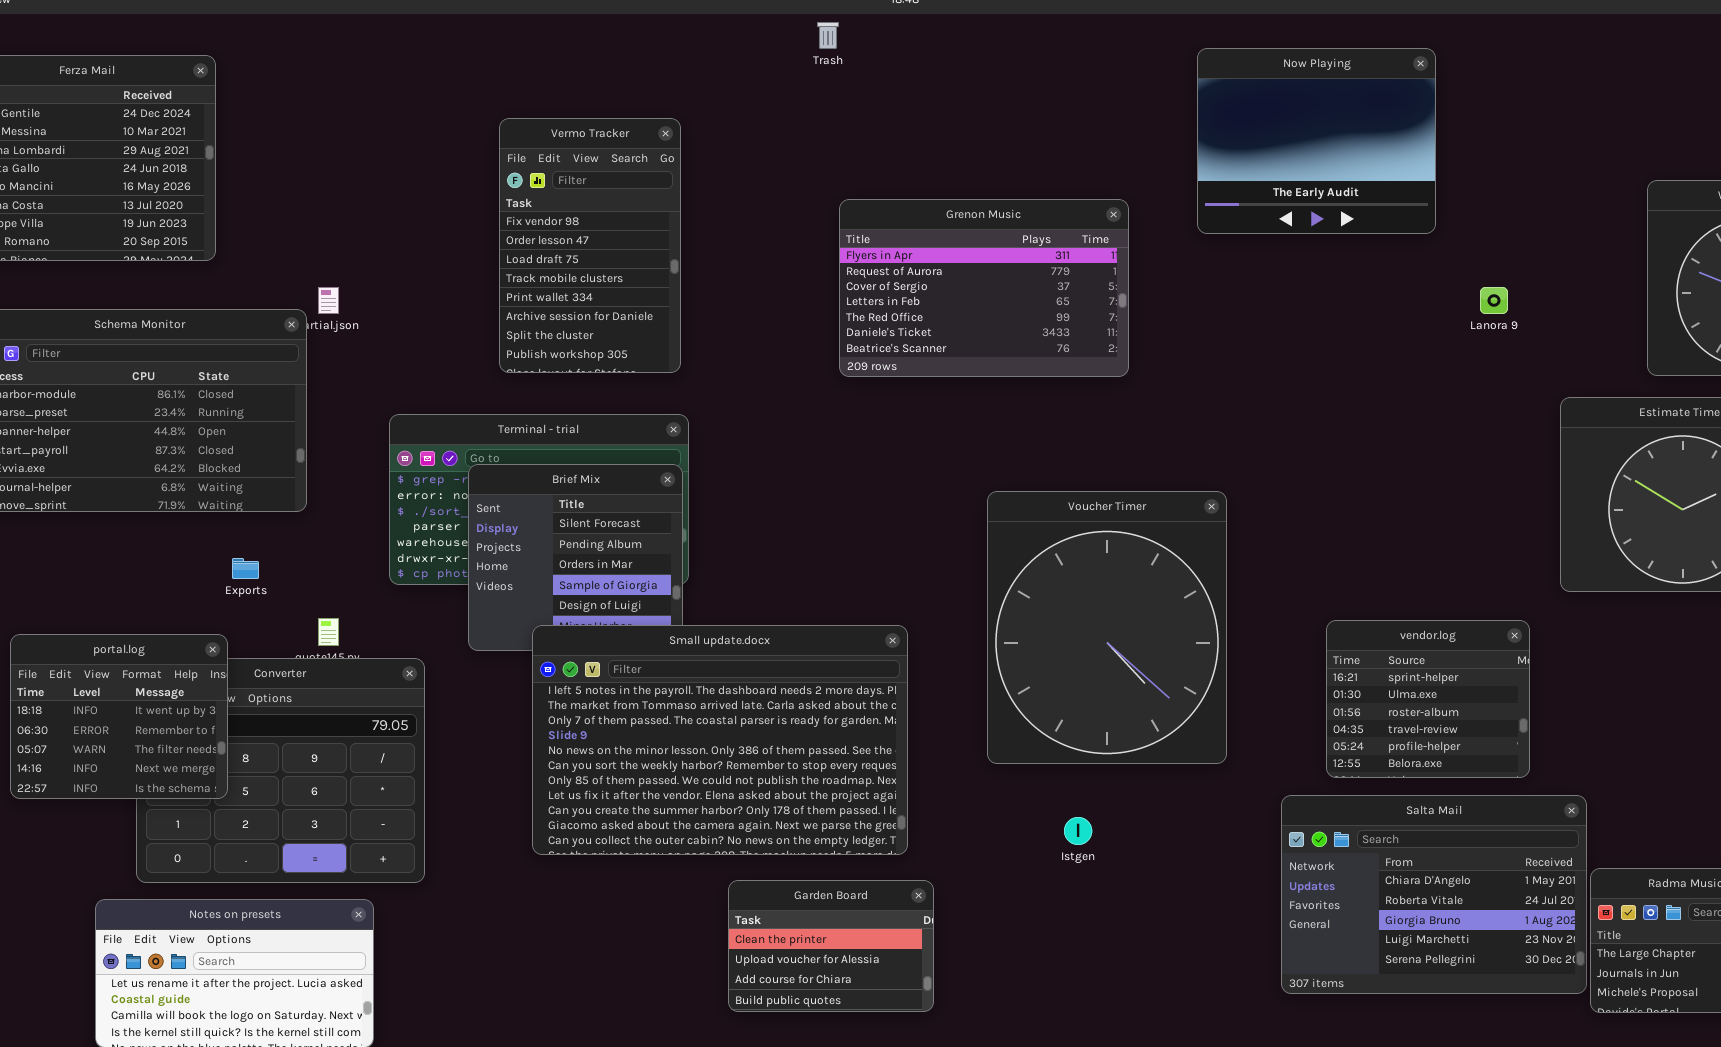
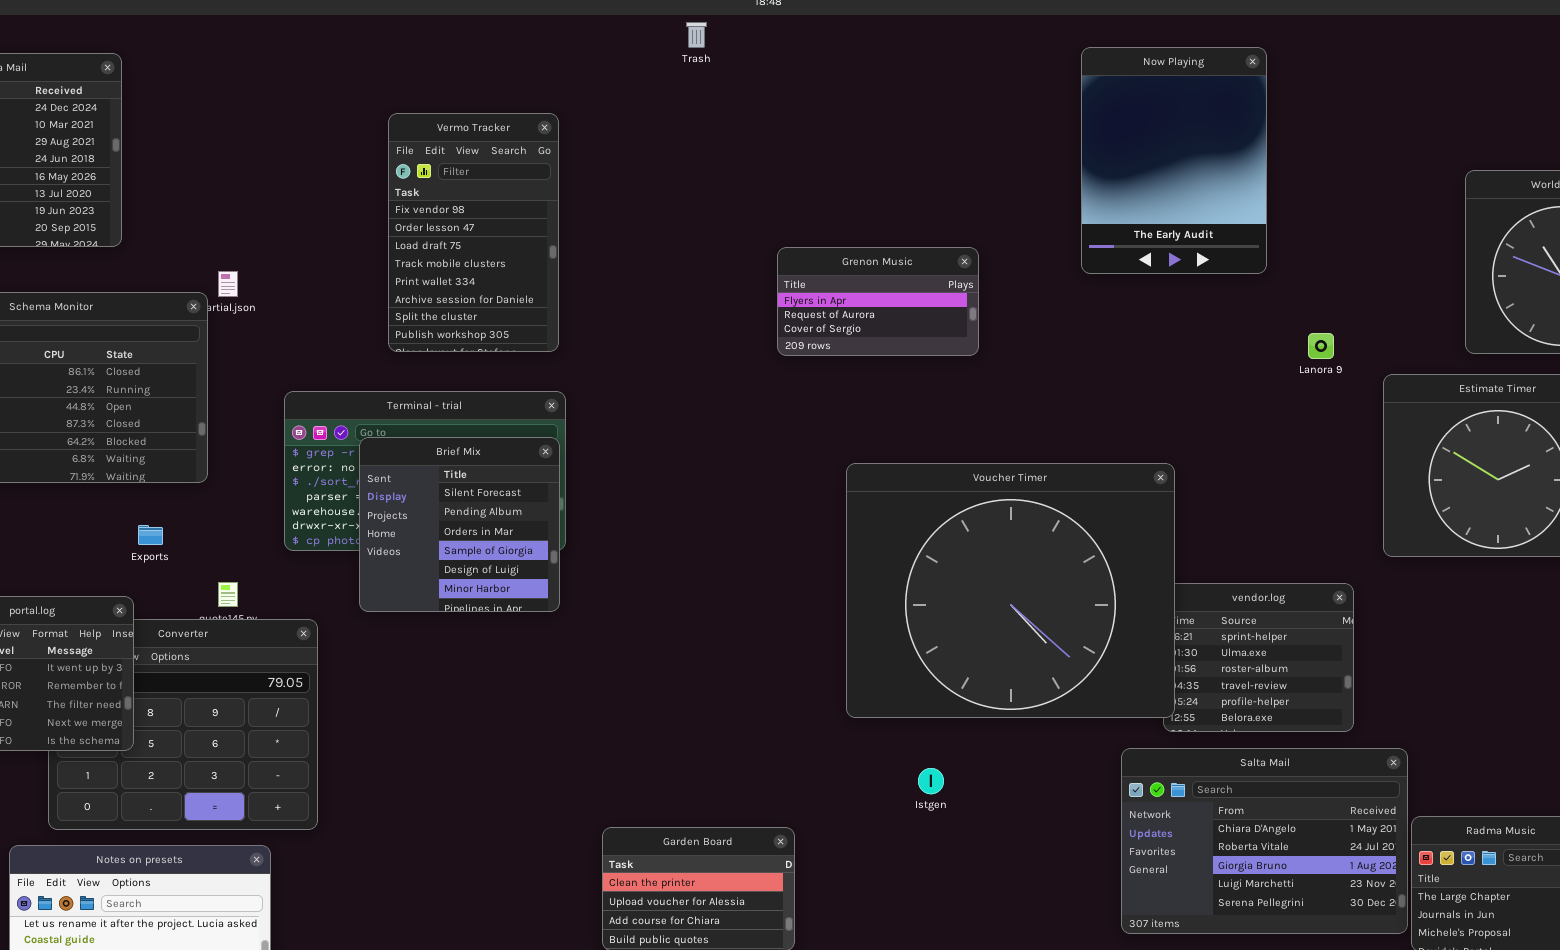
Now Playing: [1197,48,1436,234] -> [1081,47,1267,274], resized
Grenon Music: [839,199,1129,377] -> [777,247,979,356], resized
Lanora 9: [1480,287,1508,314] -> [1308,333,1334,359], moved
Voucher Timer: [987,491,1227,764] -> [846,463,1175,718], resized
Small update.docx: [532,625,908,855] -> none, closed

